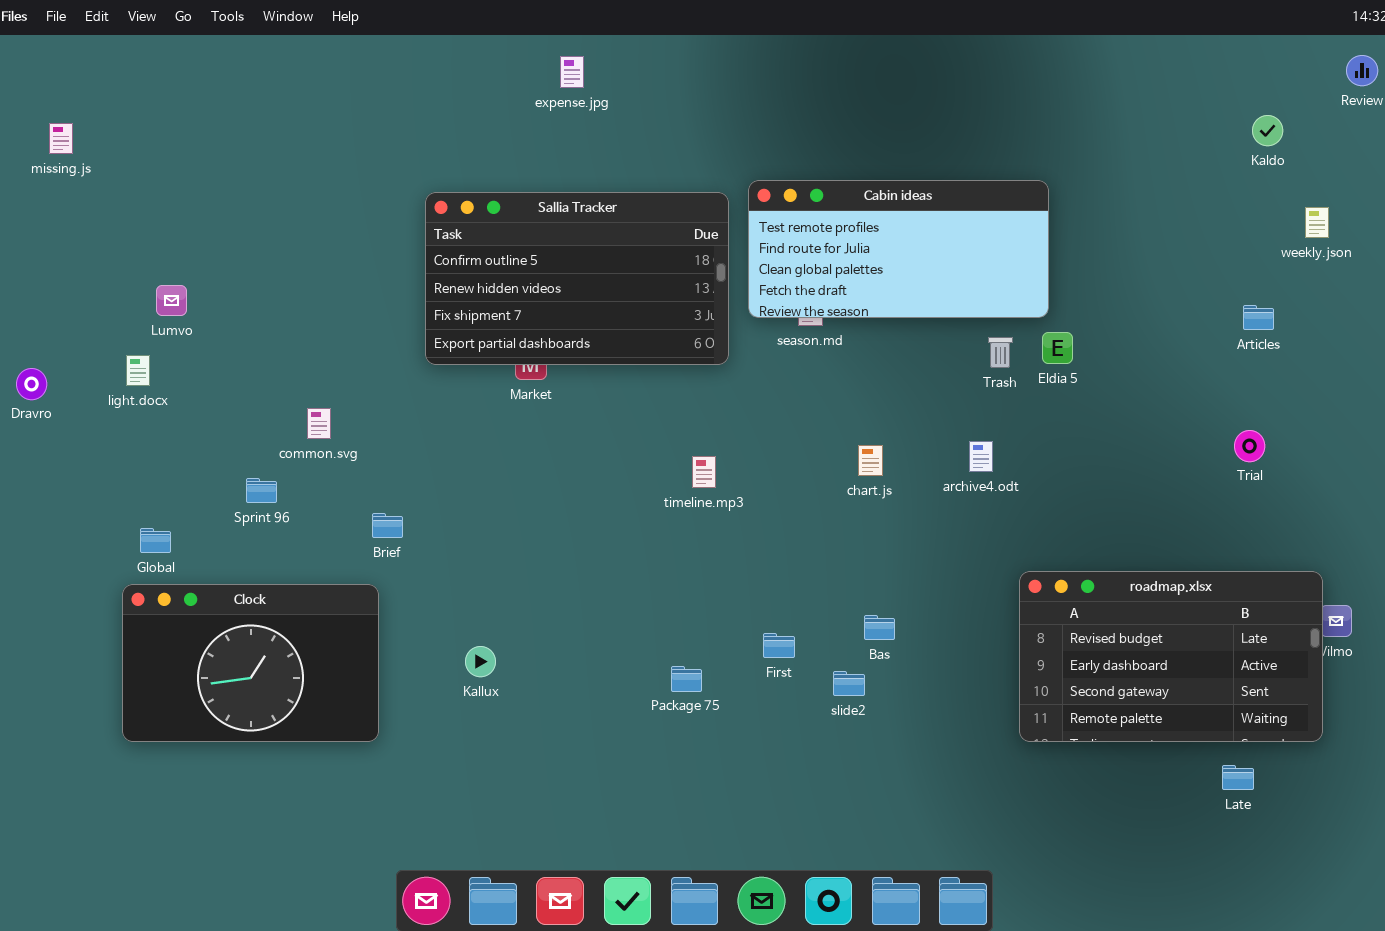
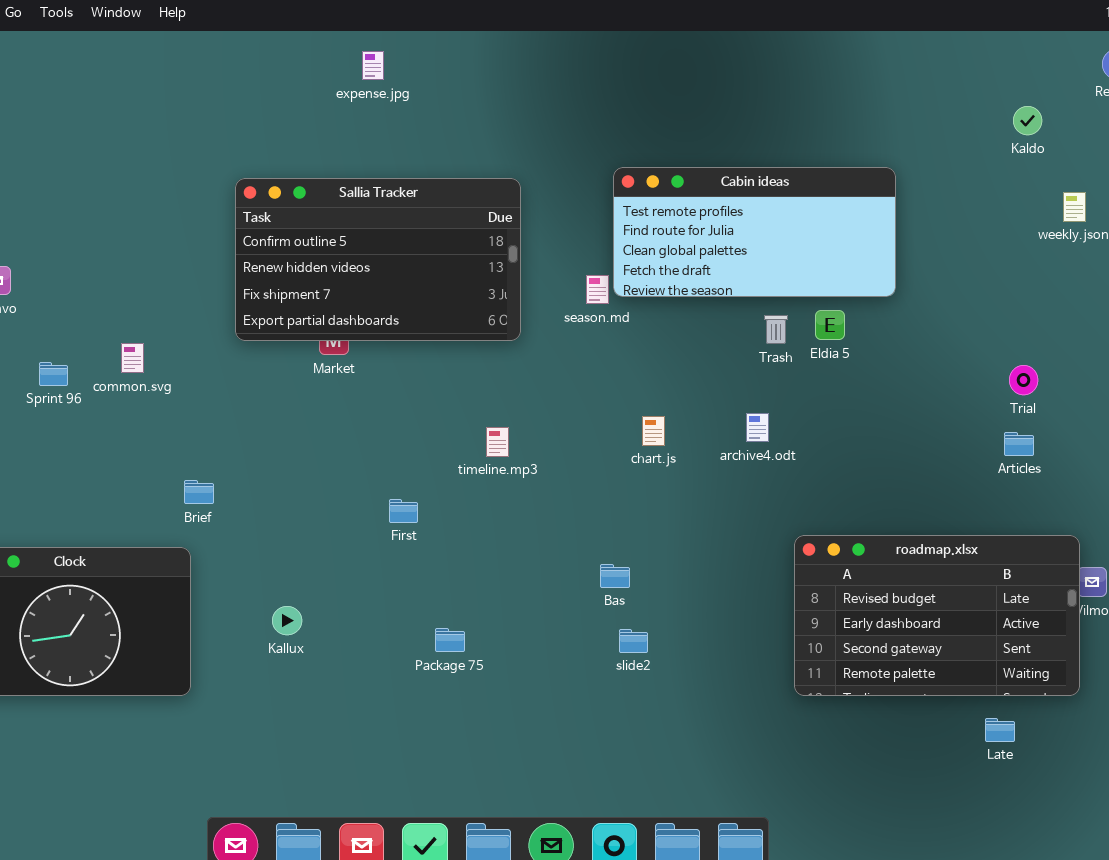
Cabin ideas: [748,180,1049,318] -> [613,167,896,297], moved
Articles: [1243,305,1274,330] -> [1004,432,1034,456], moved
common.svg: [307,408,331,439] -> [121,343,144,373], moved
Trial: [1234,430,1265,462] -> [1009,365,1038,395], moved
Sprint 96: [246,478,277,503] -> [39,362,68,386], moved
Bas: [864,615,895,640] -> [600,564,630,588], moved
First: [763,633,795,658] -> [389,499,418,523], moved
Package 75: [671,666,702,692] -> [435,628,465,652], moved

